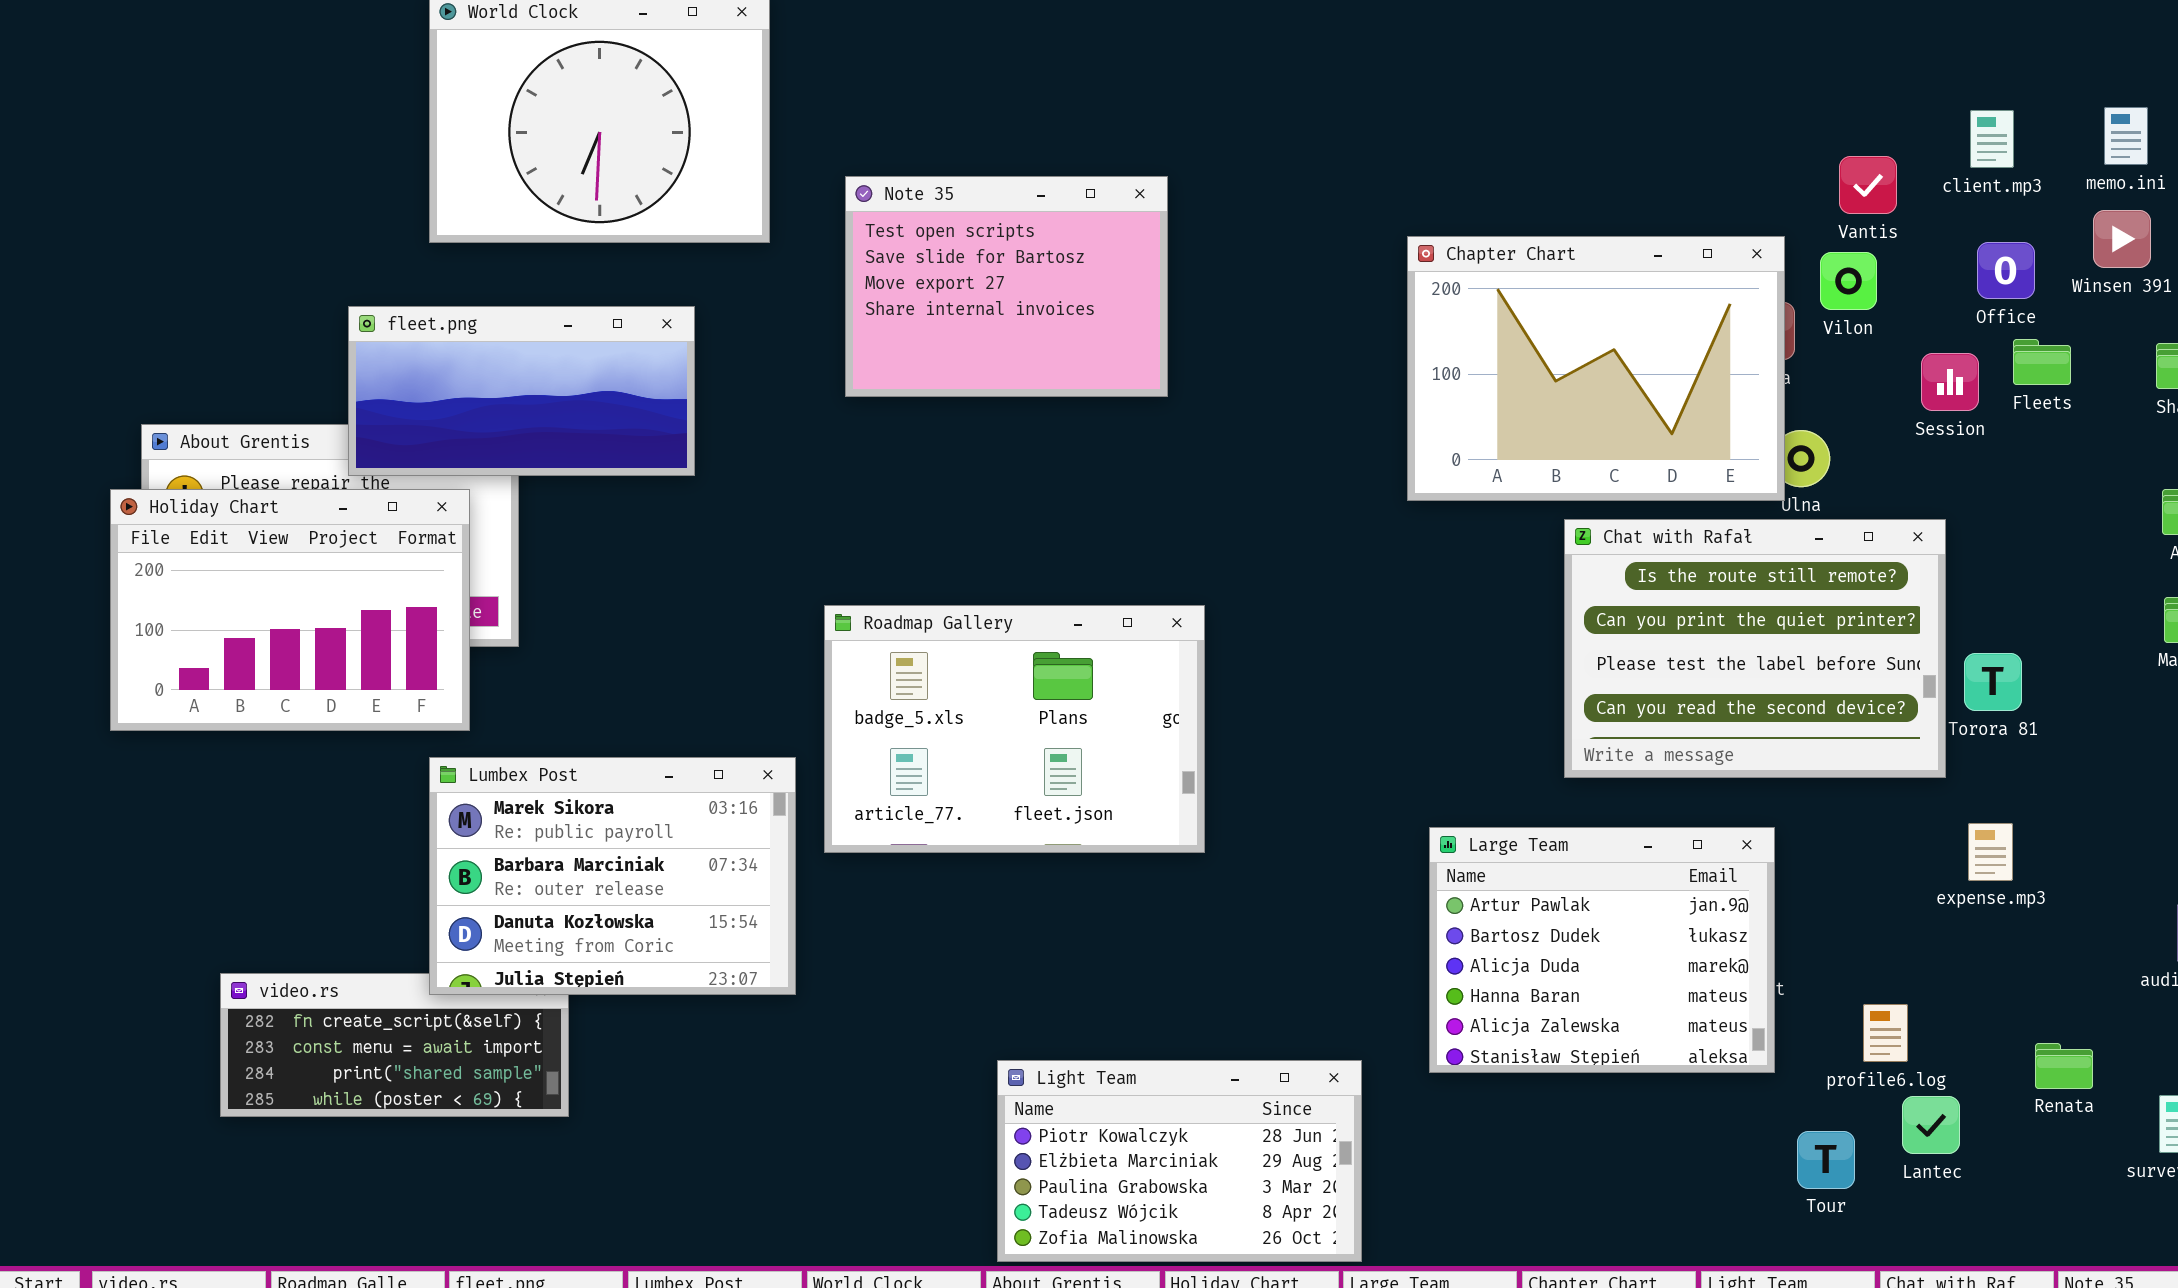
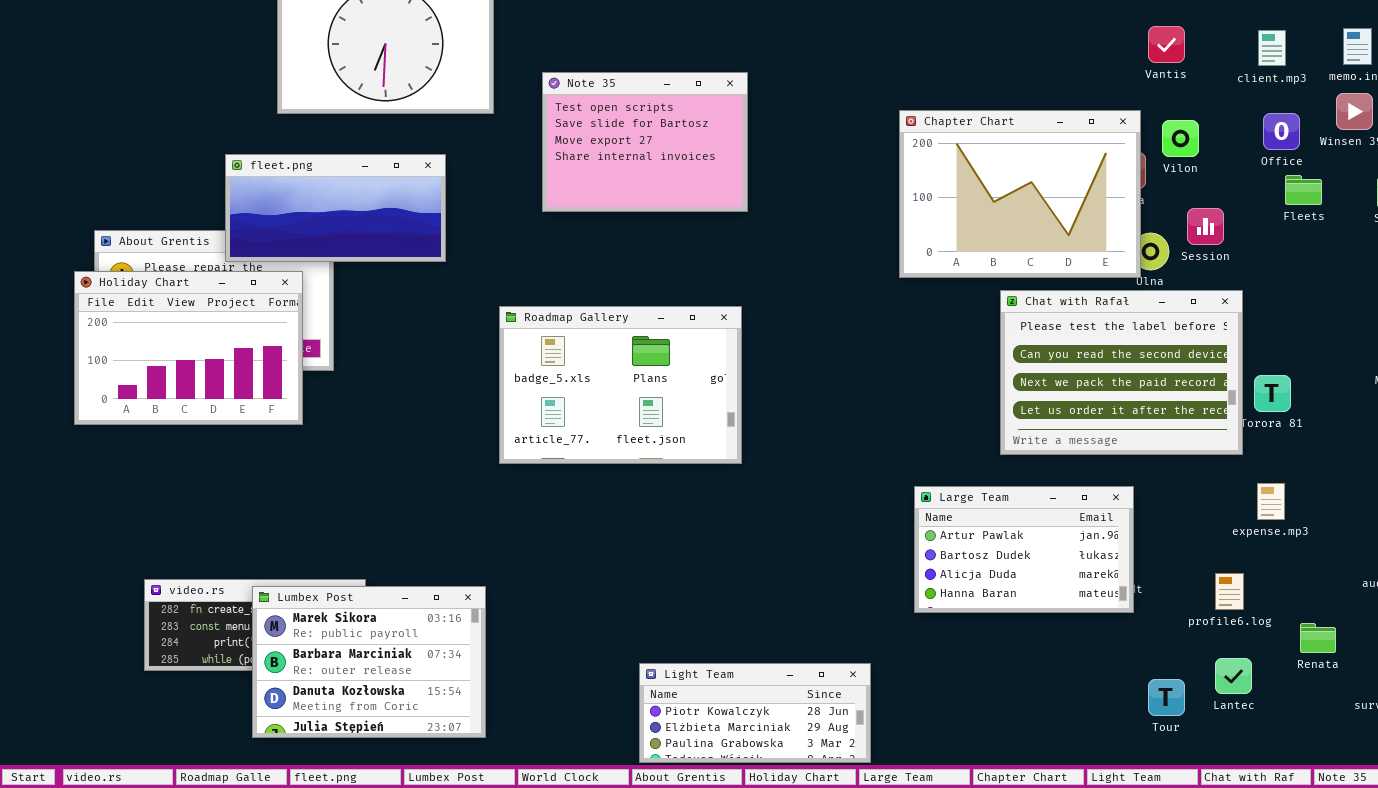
Vantis: [1839,156,1897,214] -> [1148,26,1185,63], moved
Session: [1921,353,1979,411] -> [1187,208,1224,245], moved
Chat with Rafał: [1564,519,1946,778] -> [1000,290,1243,455], scrolled down 2 rows
Roadmap Gallery: [824,605,1205,853] -> [499,306,742,464], moved
Lumbex Post: [429,757,796,995] -> [252,586,486,738], moved
Large Team: [1429,827,1775,1073] -> [914,486,1134,613], resized
profile6.log: [1863,1004,1908,1062] -> [1215,573,1244,610], moved
Light Team: [997,1060,1362,1262] -> [639,663,871,763], resized

